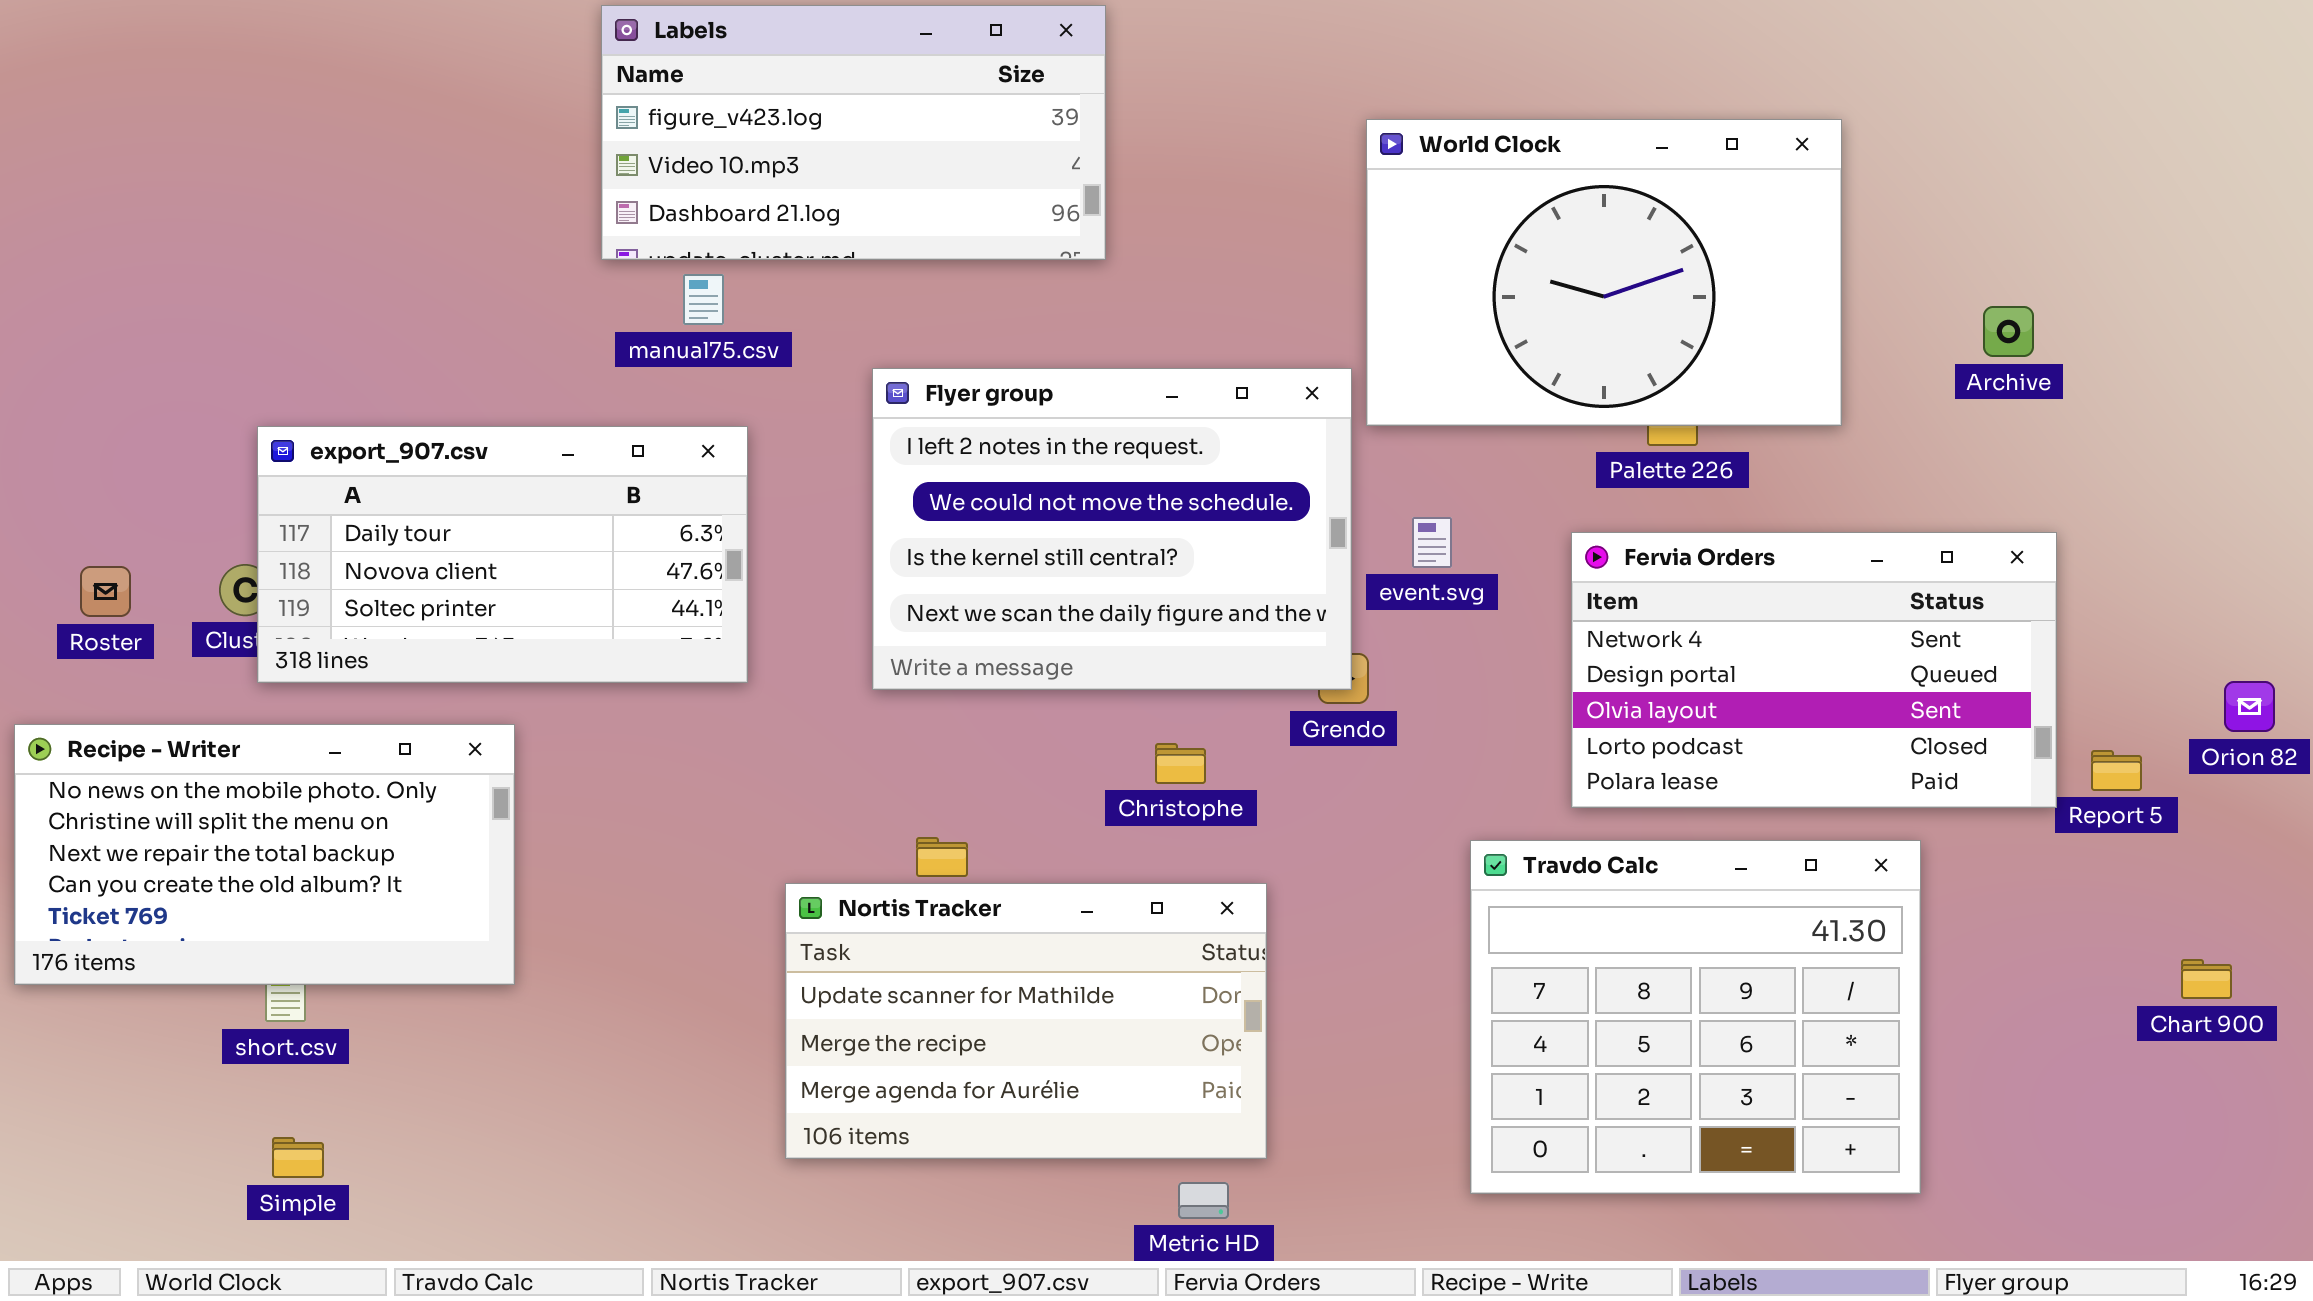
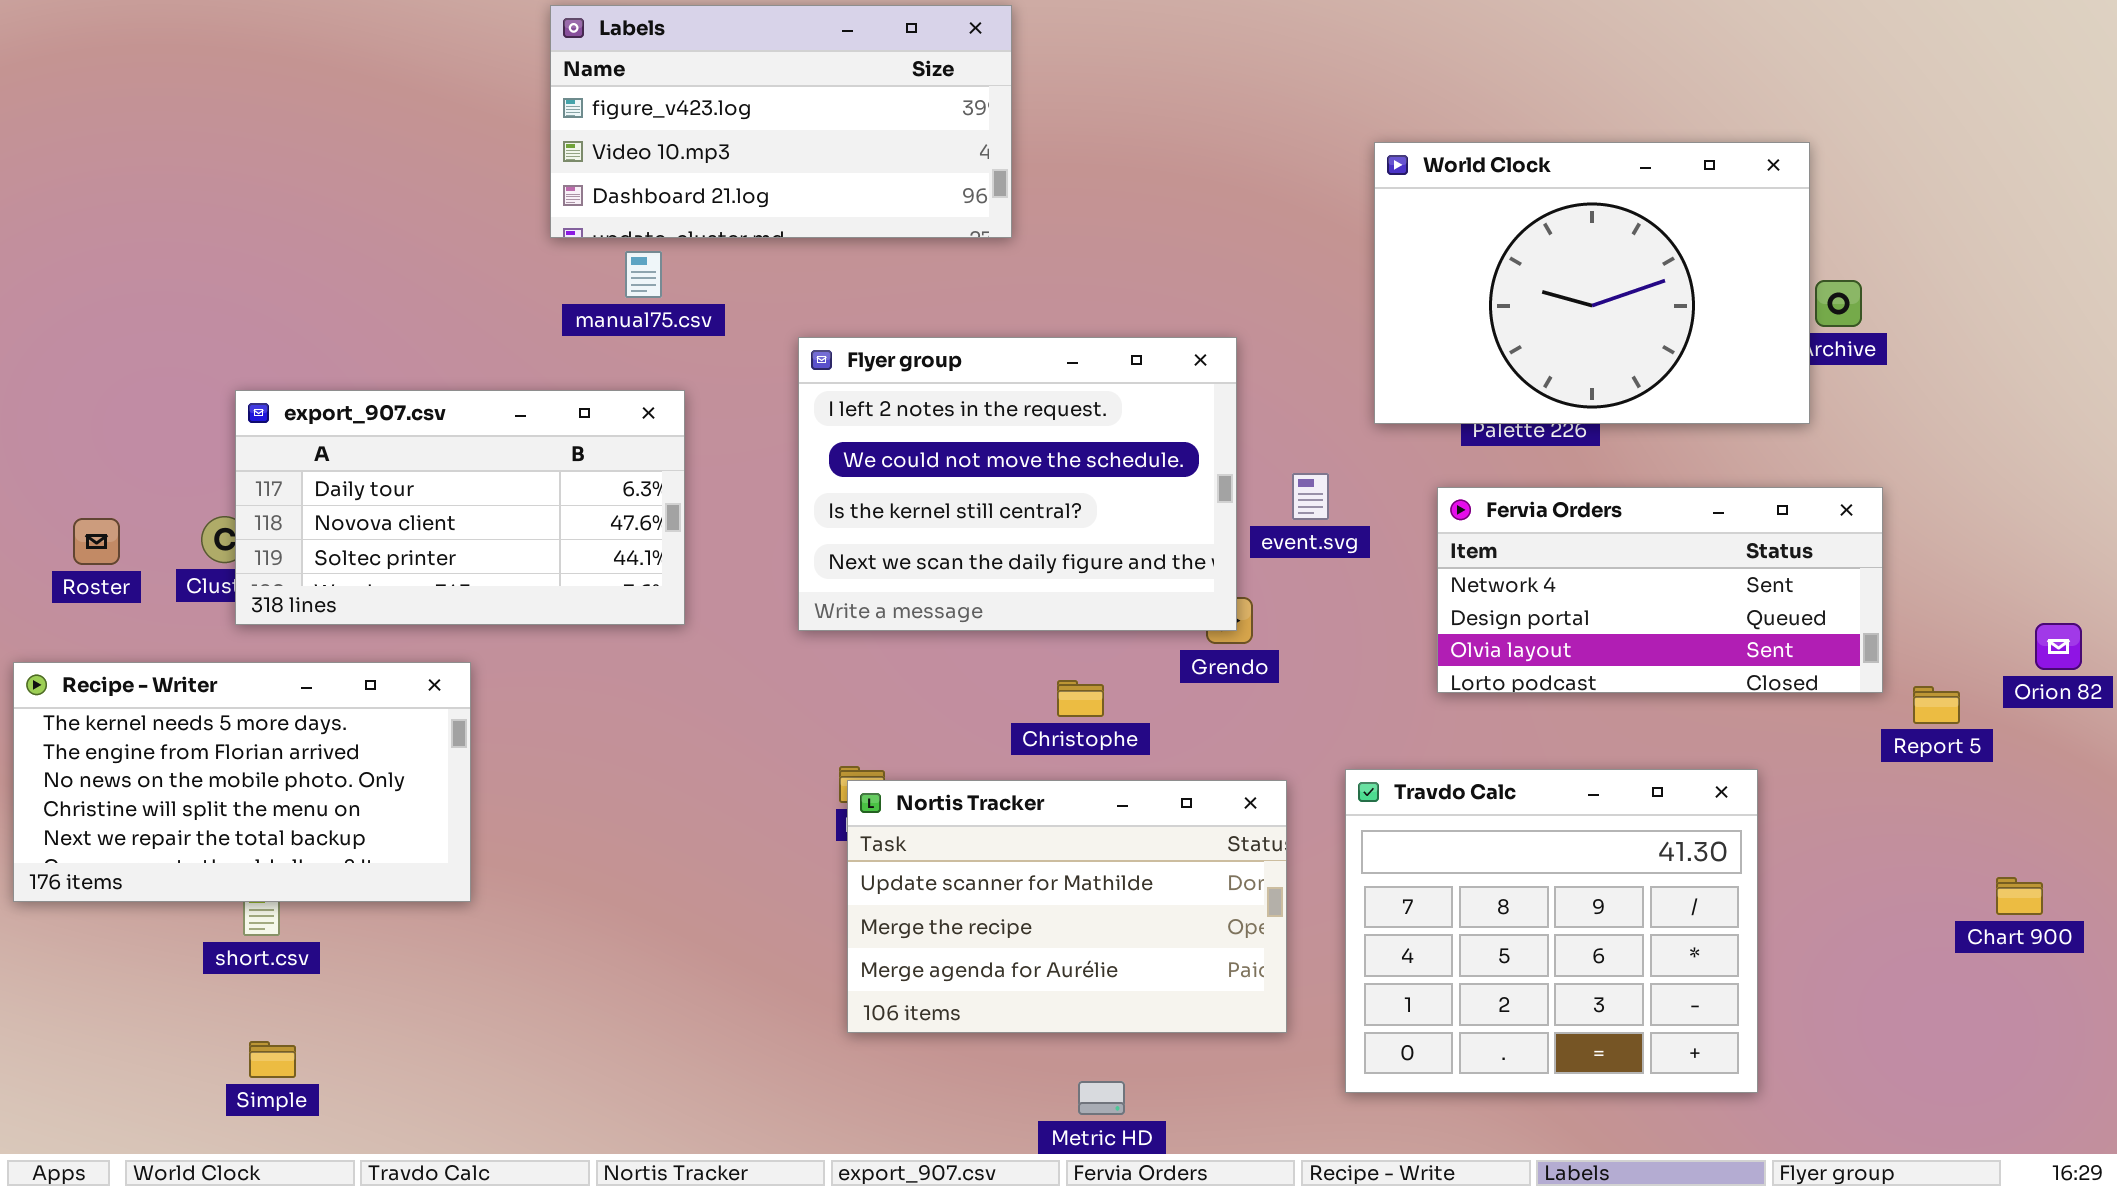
World Clock: [1366,119,1842,426] -> [1374,142,1810,424], moved
Fervia Orders: [1571,532,2057,808] -> [1437,487,1883,693], resized
Recipe - Writer: [14,724,515,985] -> [13,662,471,902], scrolled up 2 rows
Nortis Tracker: [785,883,1267,1159] -> [847,780,1287,1033], moved

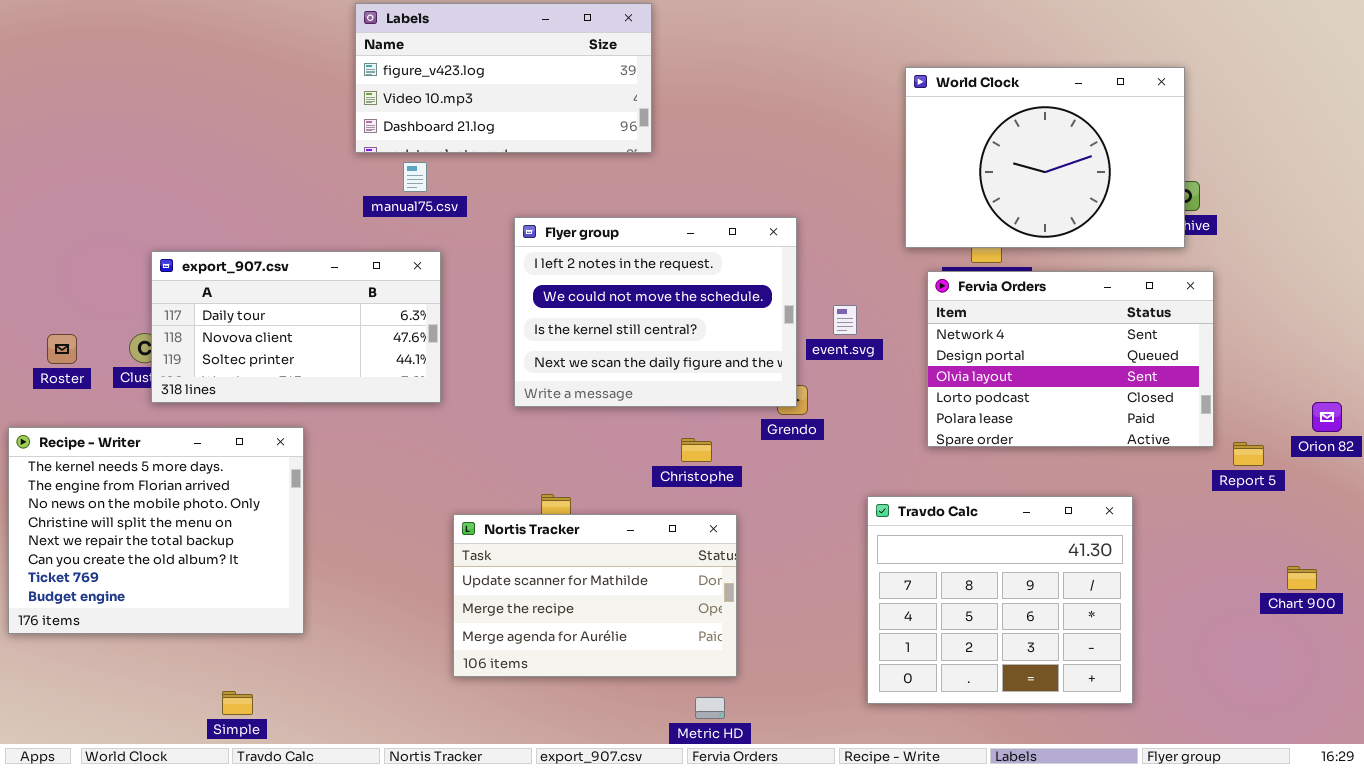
World Clock: [1374,142,1810,424] -> [905,67,1185,248], moved
Fervia Orders: [1437,487,1883,693] -> [927,271,1214,447], resized
Recipe - Writer: [13,662,471,902] -> [8,427,304,634], resized
Nortis Tracker: [847,780,1287,1033] -> [453,514,737,677], moved
Simple: [249,1041,296,1078] -> [222,691,253,715], moved

